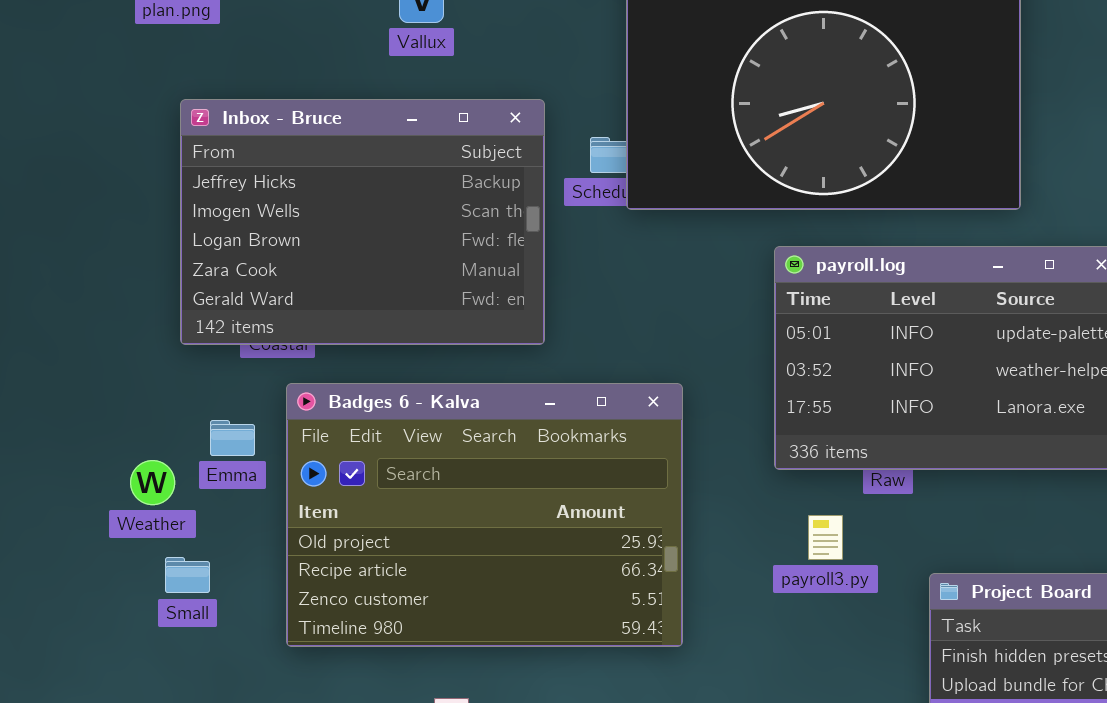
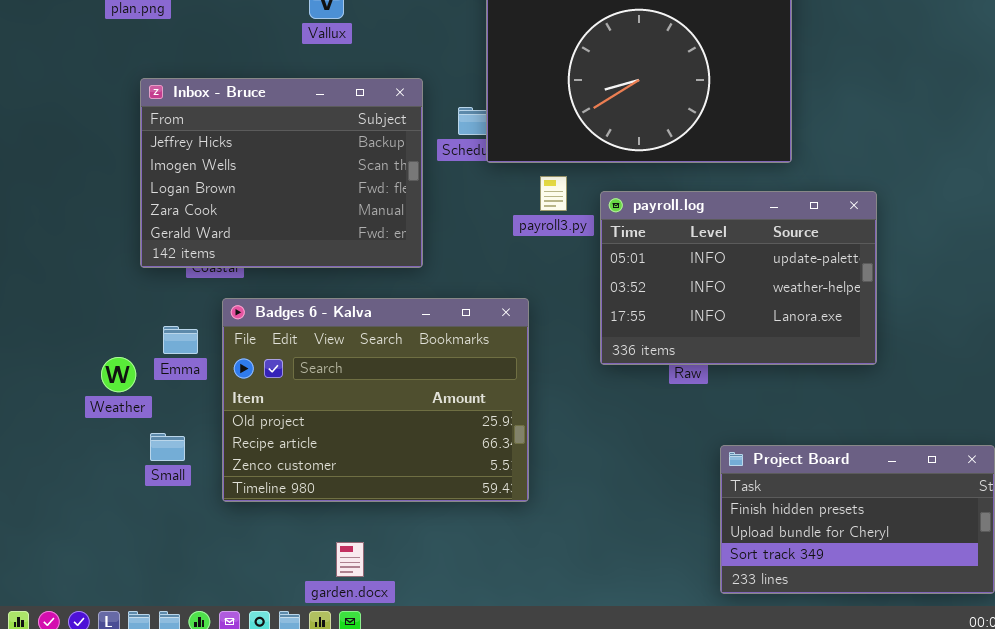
payroll3.py: [808,515,843,560] -> [540,176,567,211], moved
Small: [165,557,210,593] -> [150,433,185,461], moved

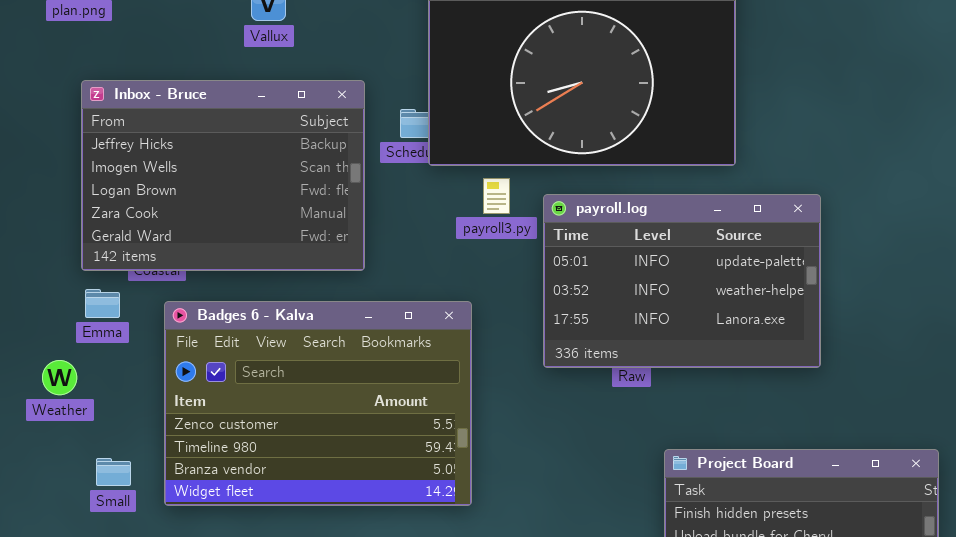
Badges 6 - Kalva: [222,298,529,502] -> [164,301,472,506], scrolled down 2 rows
Emma: [163,326,198,354] -> [85,289,120,318], moved
Small: [150,433,185,461] -> [96,458,131,486], moved

